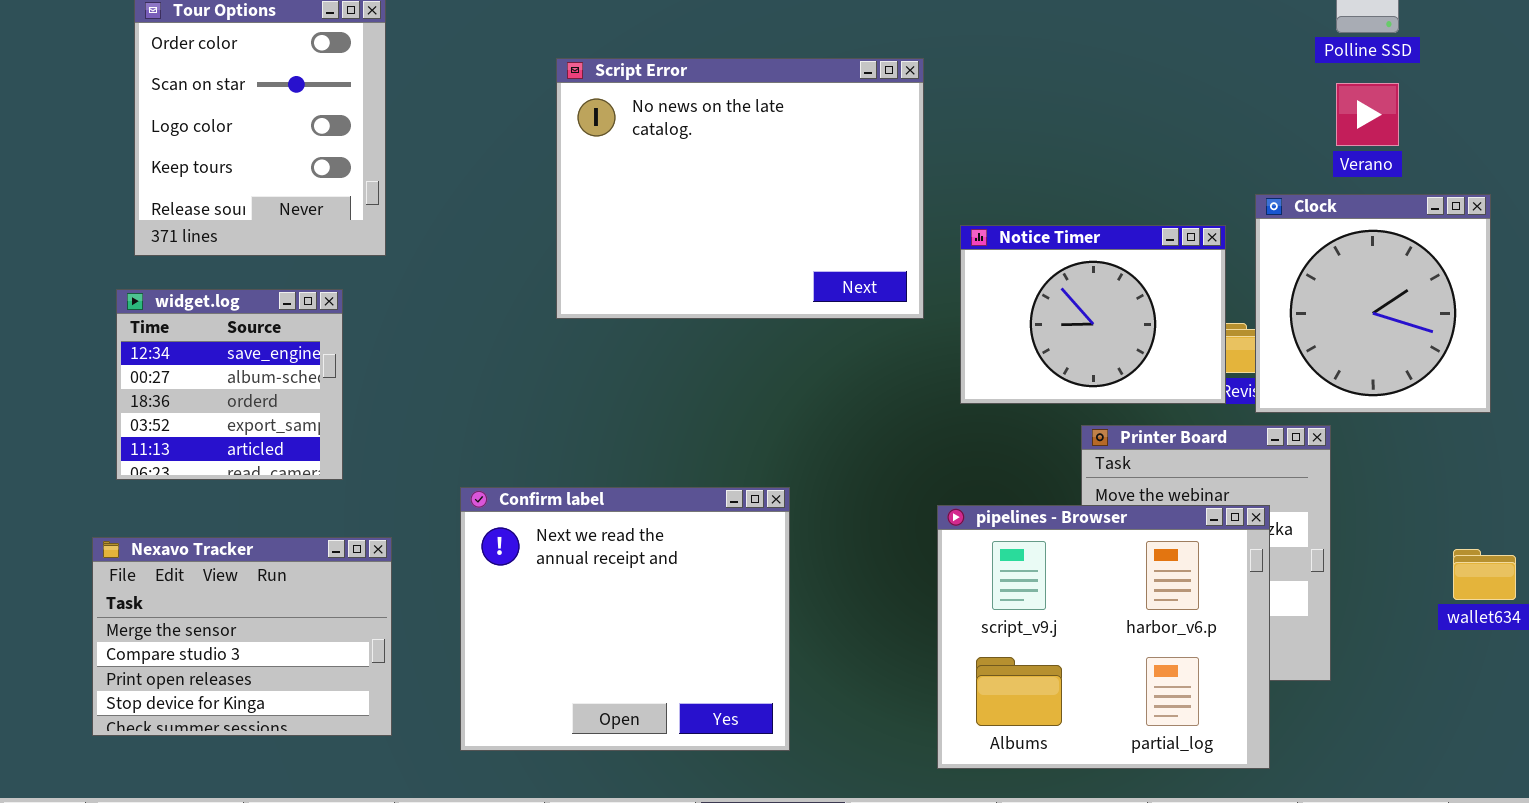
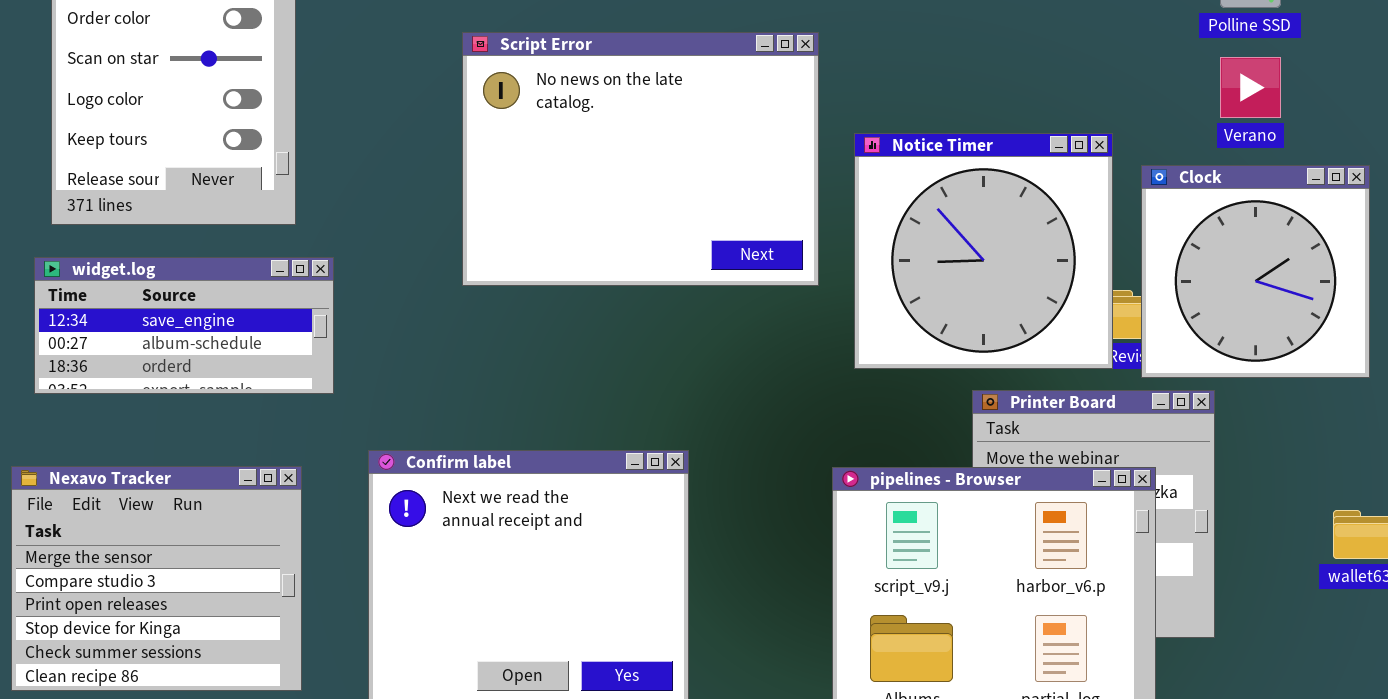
Notice Timer: [960,225,1226,404] -> [854,133,1113,369], resized
widget.log: [116,289,343,480] -> [34,257,334,394], resized
Nexavo Tracker: [92,537,392,736] -> [11,466,302,691], resized

